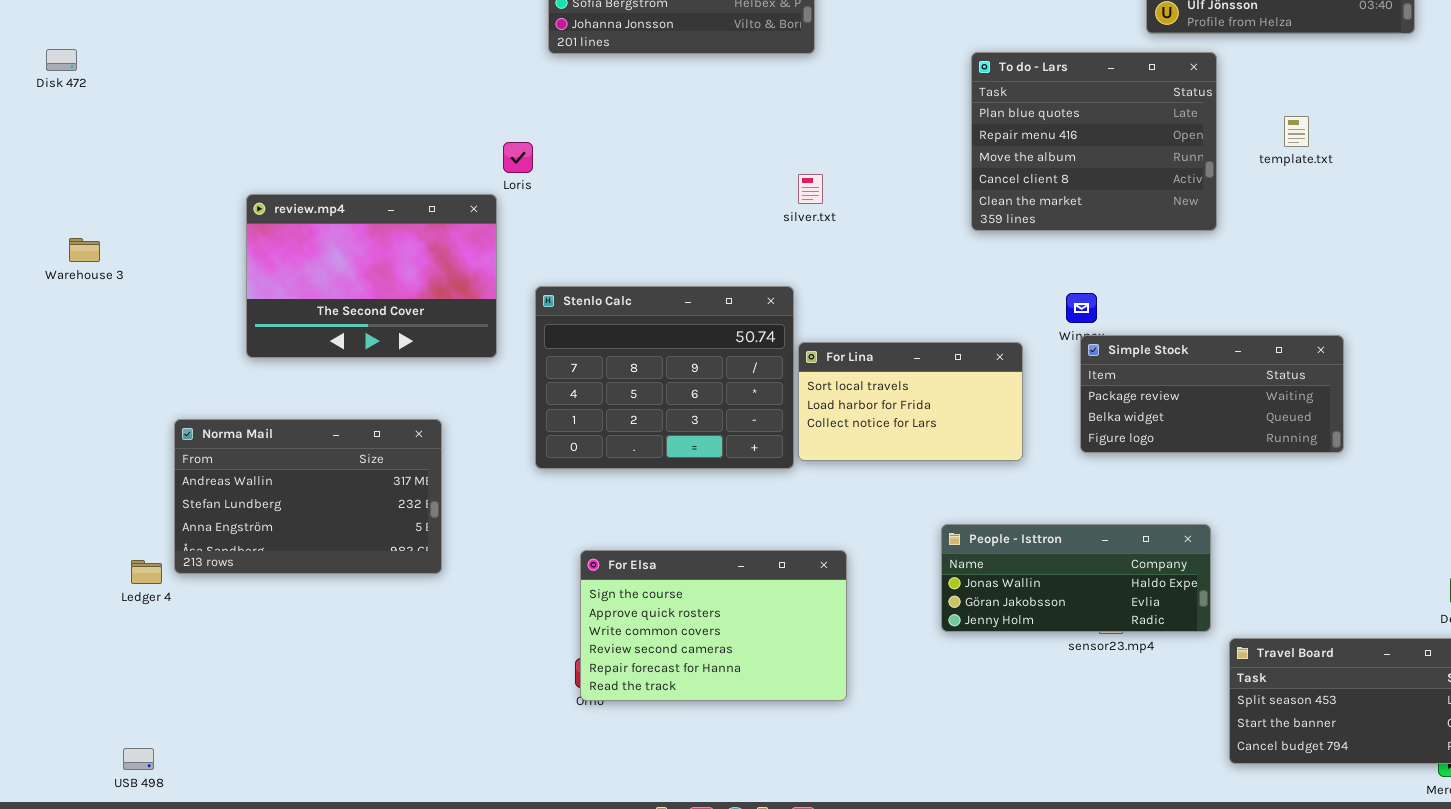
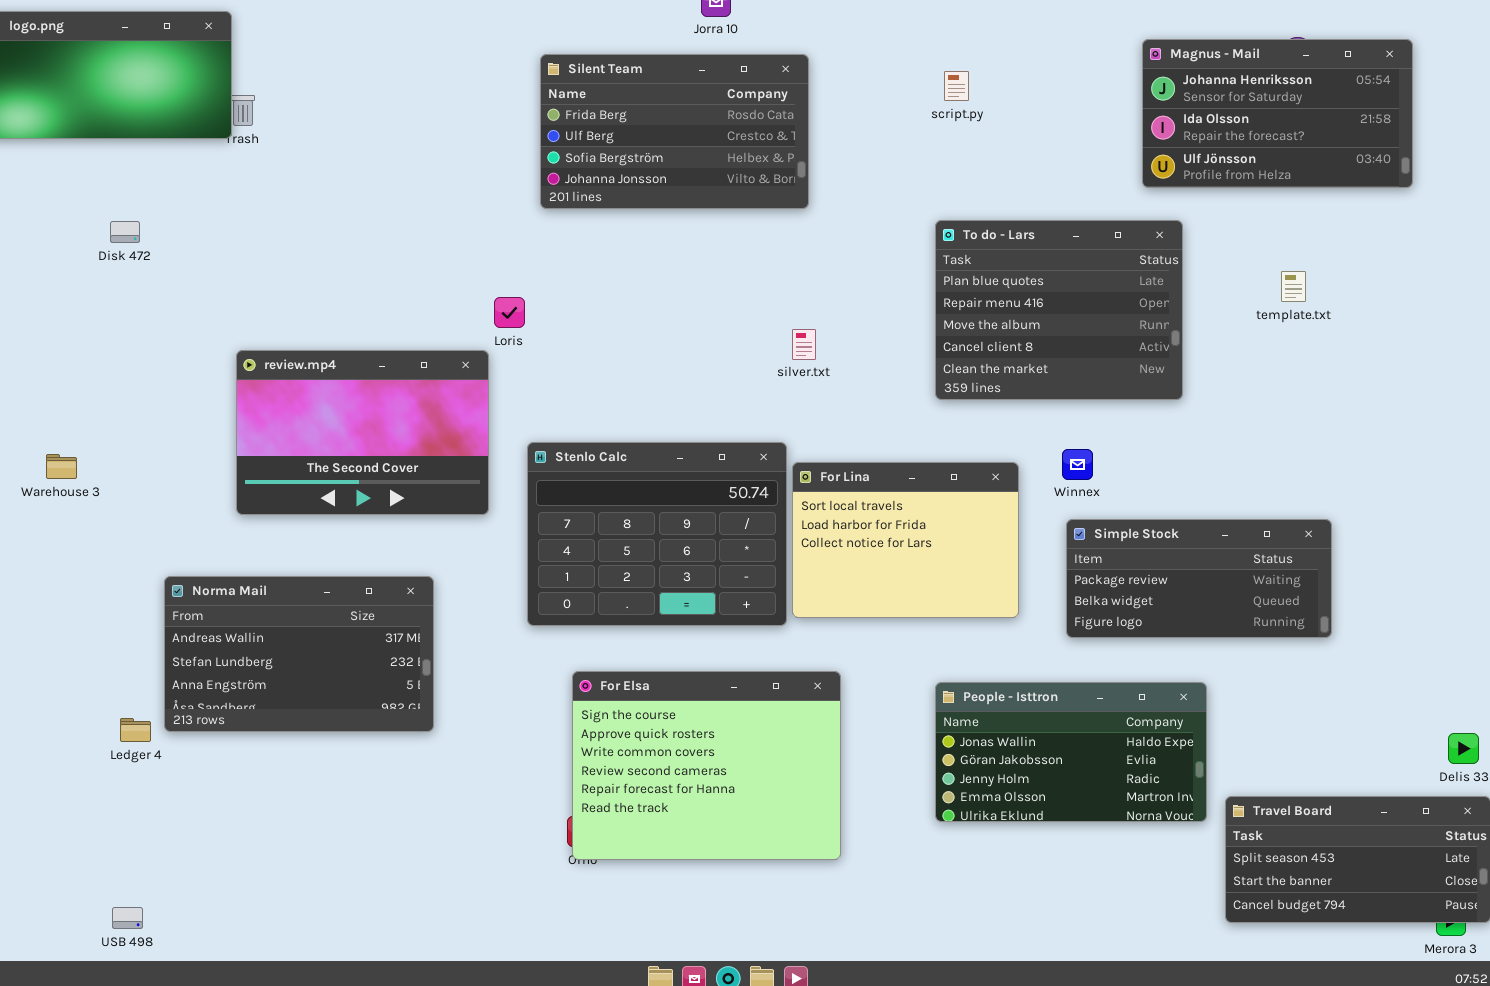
Disk 472: [46,49,77,71] -> [110,221,140,243], moved
To do - Lars: [971,52,1217,231] -> [935,220,1183,400], moved
Warehouse 3: [69,238,100,262] -> [46,454,77,479], moved
Simple Stock: [1080,335,1344,453] -> [1066,519,1332,638], moved
For Lina: [798,342,1023,461] -> [792,462,1019,618], resized
People - Isttron: [941,524,1211,632] -> [935,682,1207,822], resized
For Elsa: [580,550,847,701] -> [572,671,841,860], resized

